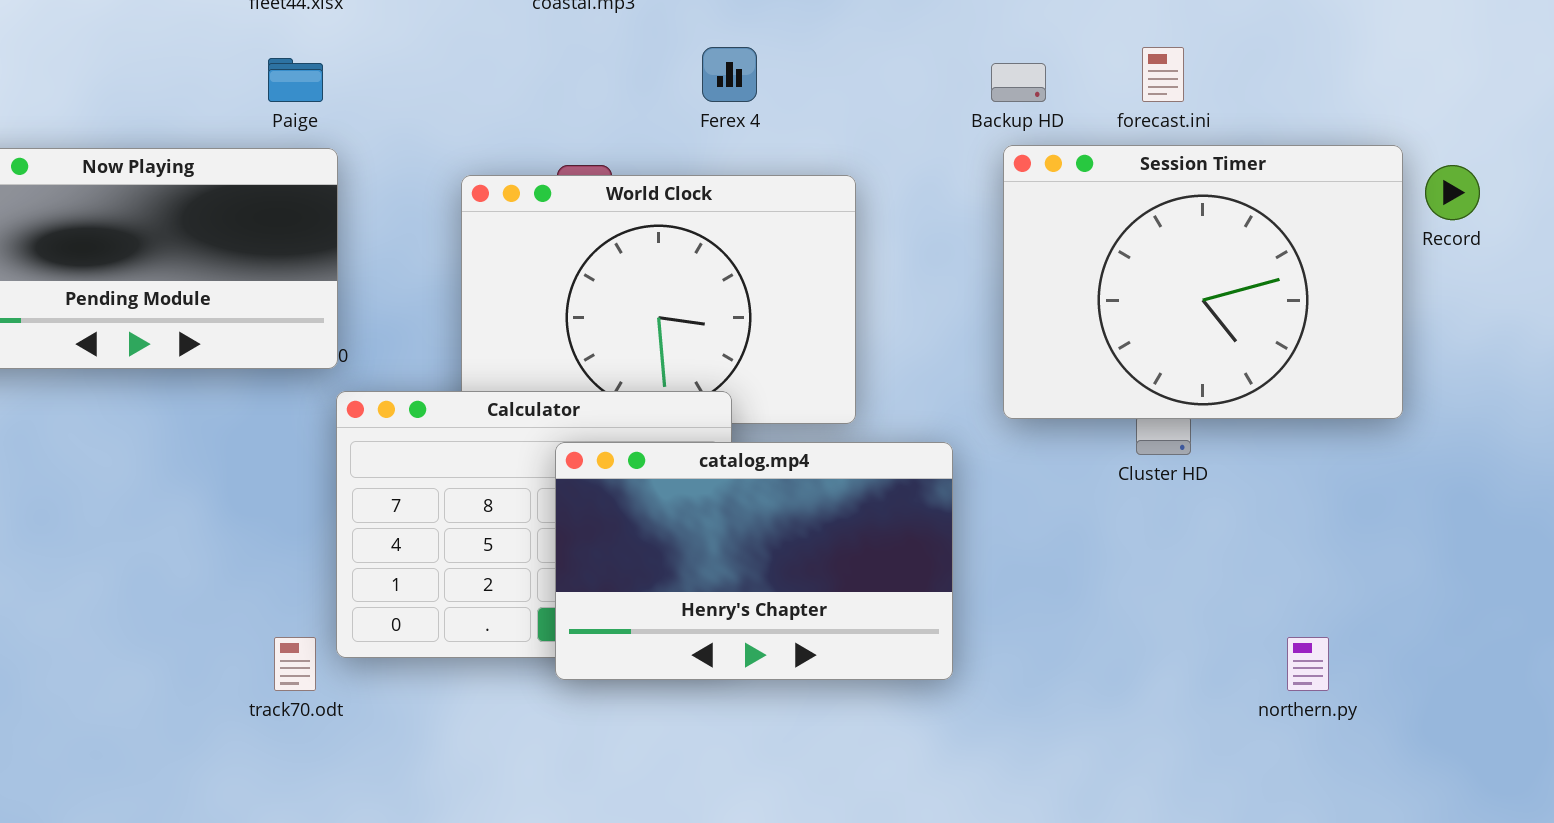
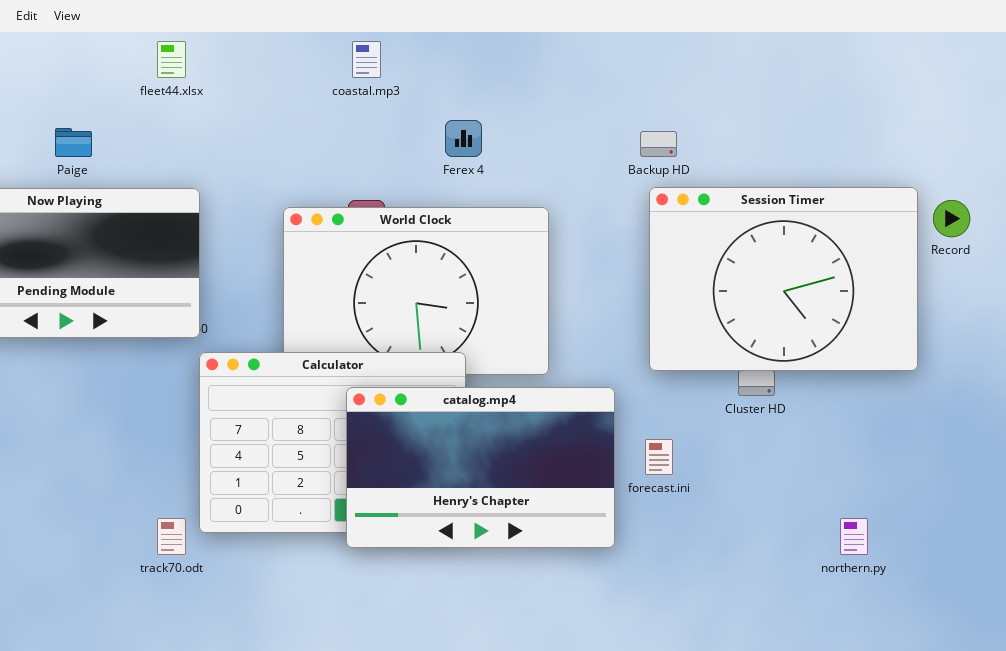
forecast.ini: [1142,47,1184,102] -> [645,439,673,475], moved
Paige: [268,58,323,102] -> [55,128,92,157], moved

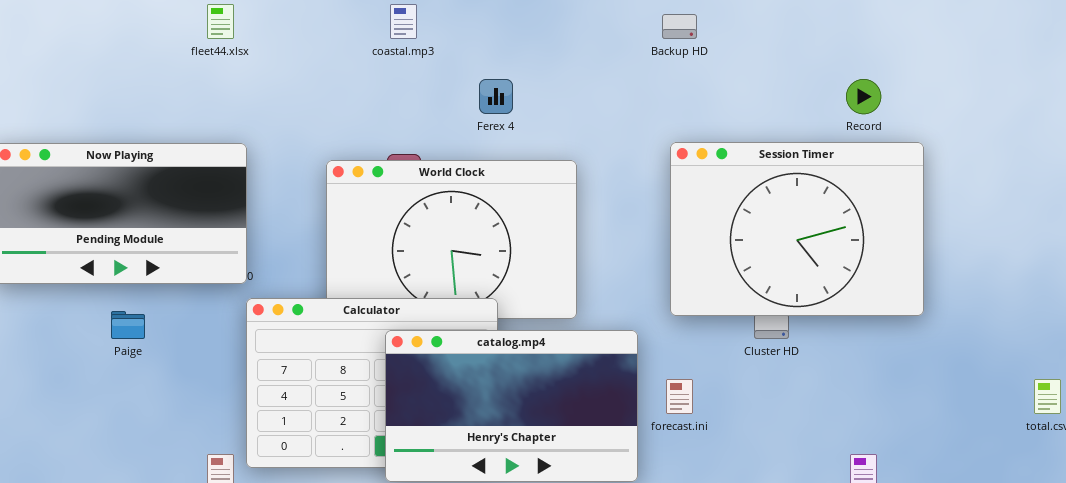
Paige: [55,128,92,157] -> [111,311,145,339], moved
Backup HD: [640,131,677,157] -> [662,14,697,39], moved
Record: [933,200,970,237] -> [846,79,881,114], moved

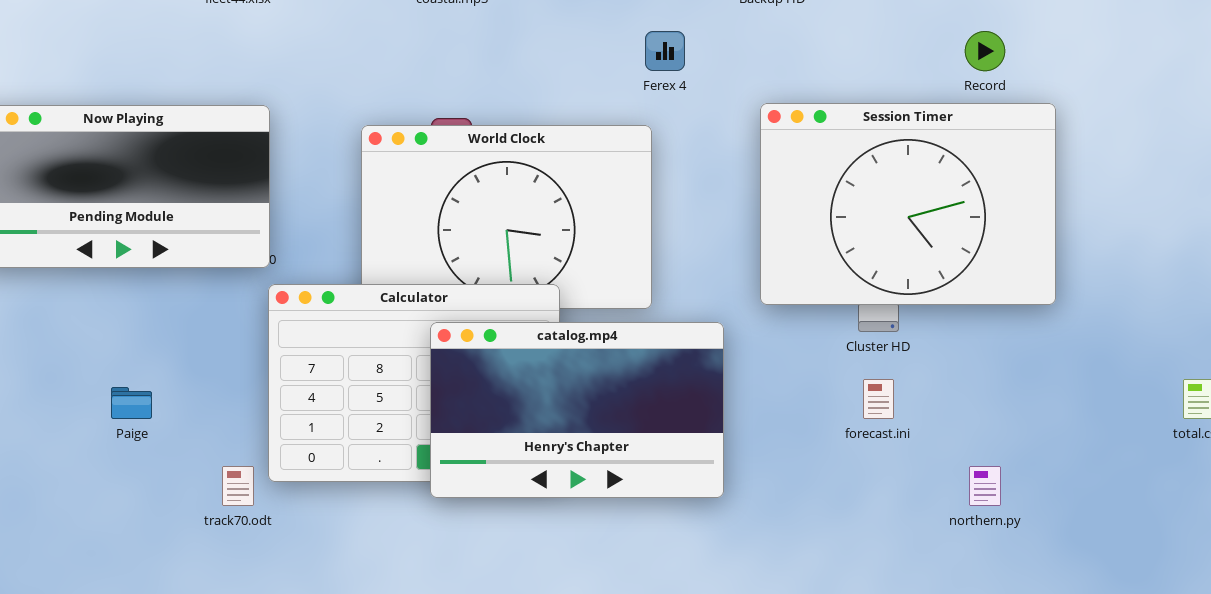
Ferex 4: [479,79,513,114] -> [645,31,685,71], moved
Paige: [111,311,145,339] -> [111,387,152,419], moved
forecast.ini: [666,379,693,414] -> [863,379,894,419], moved

